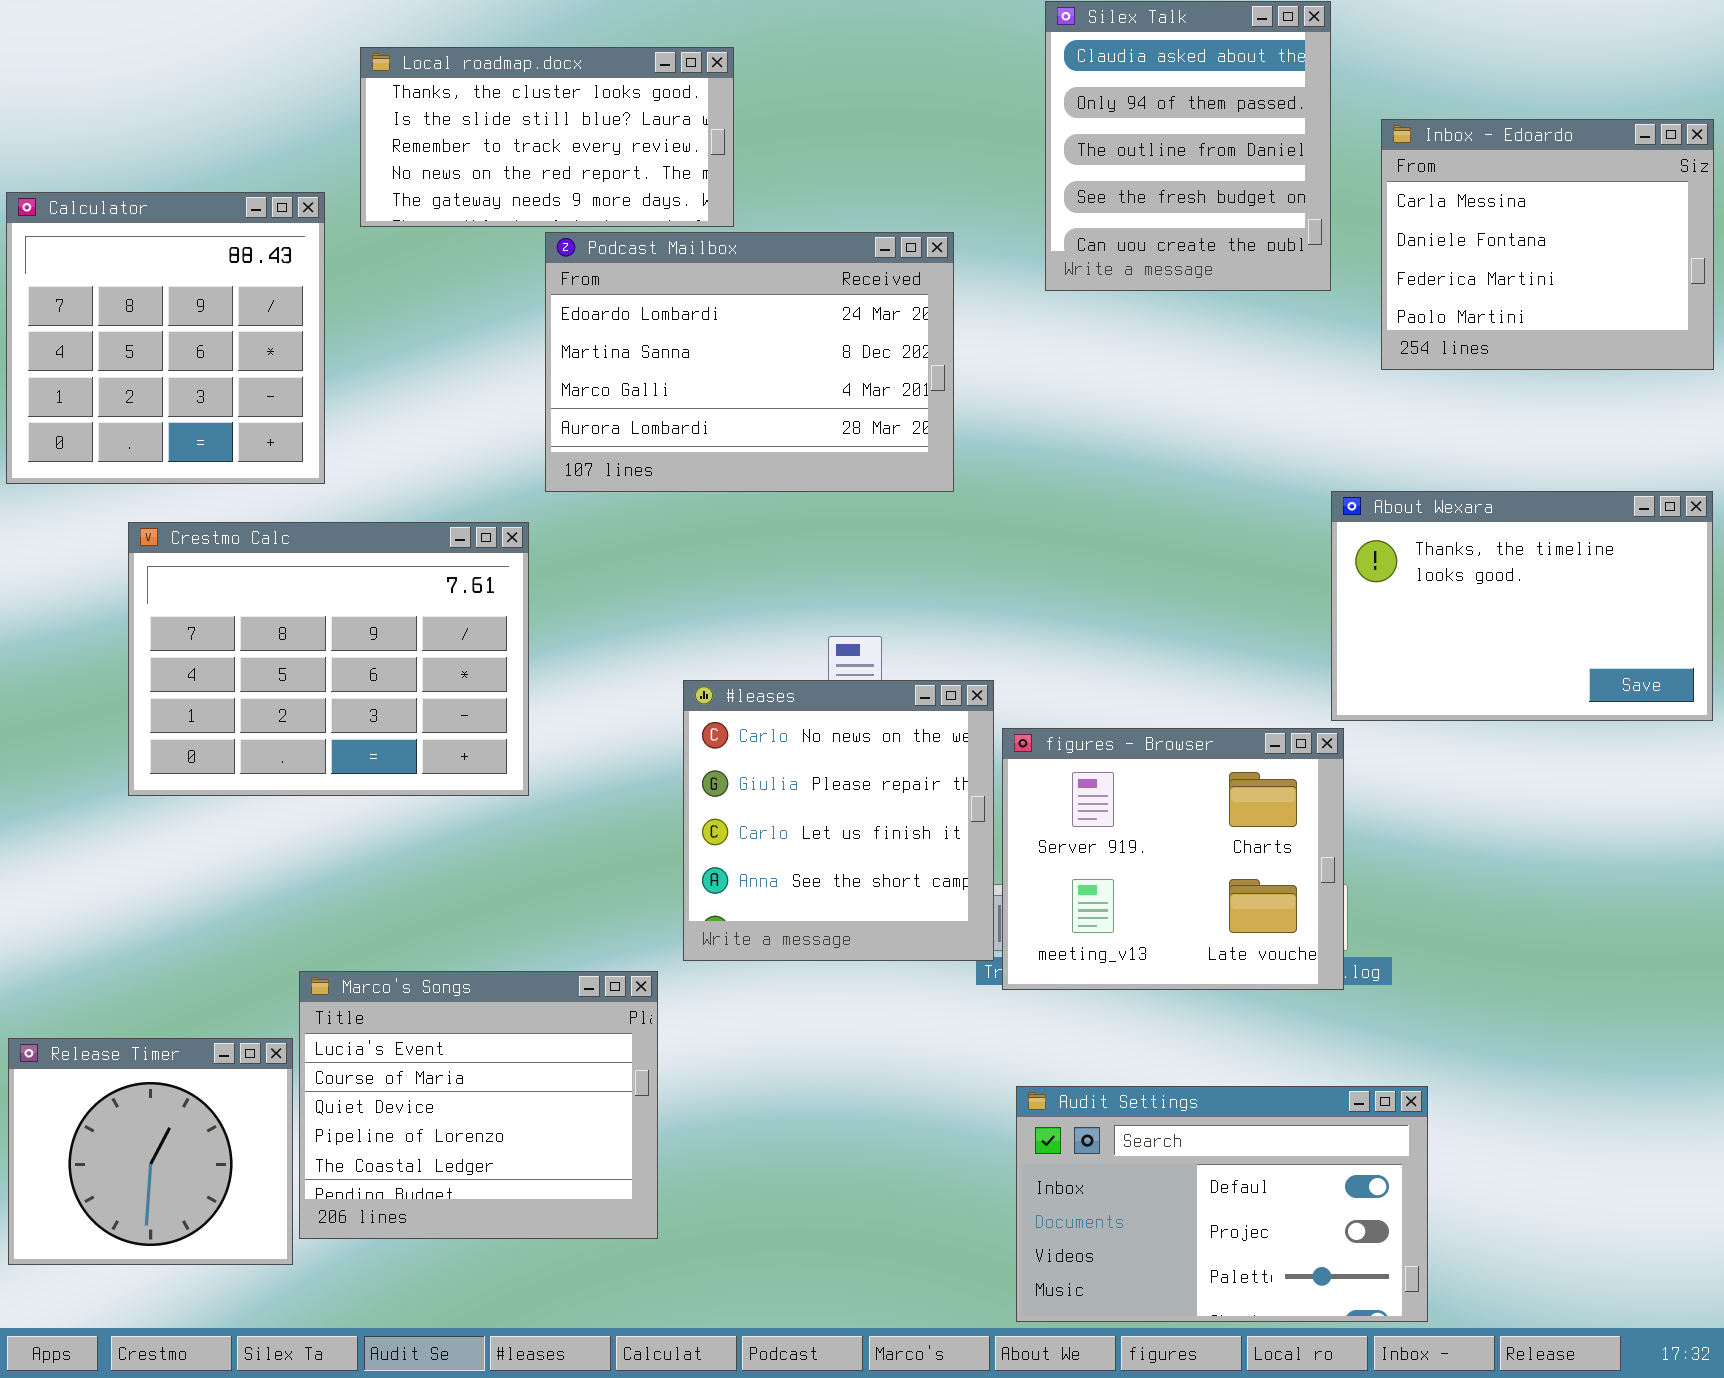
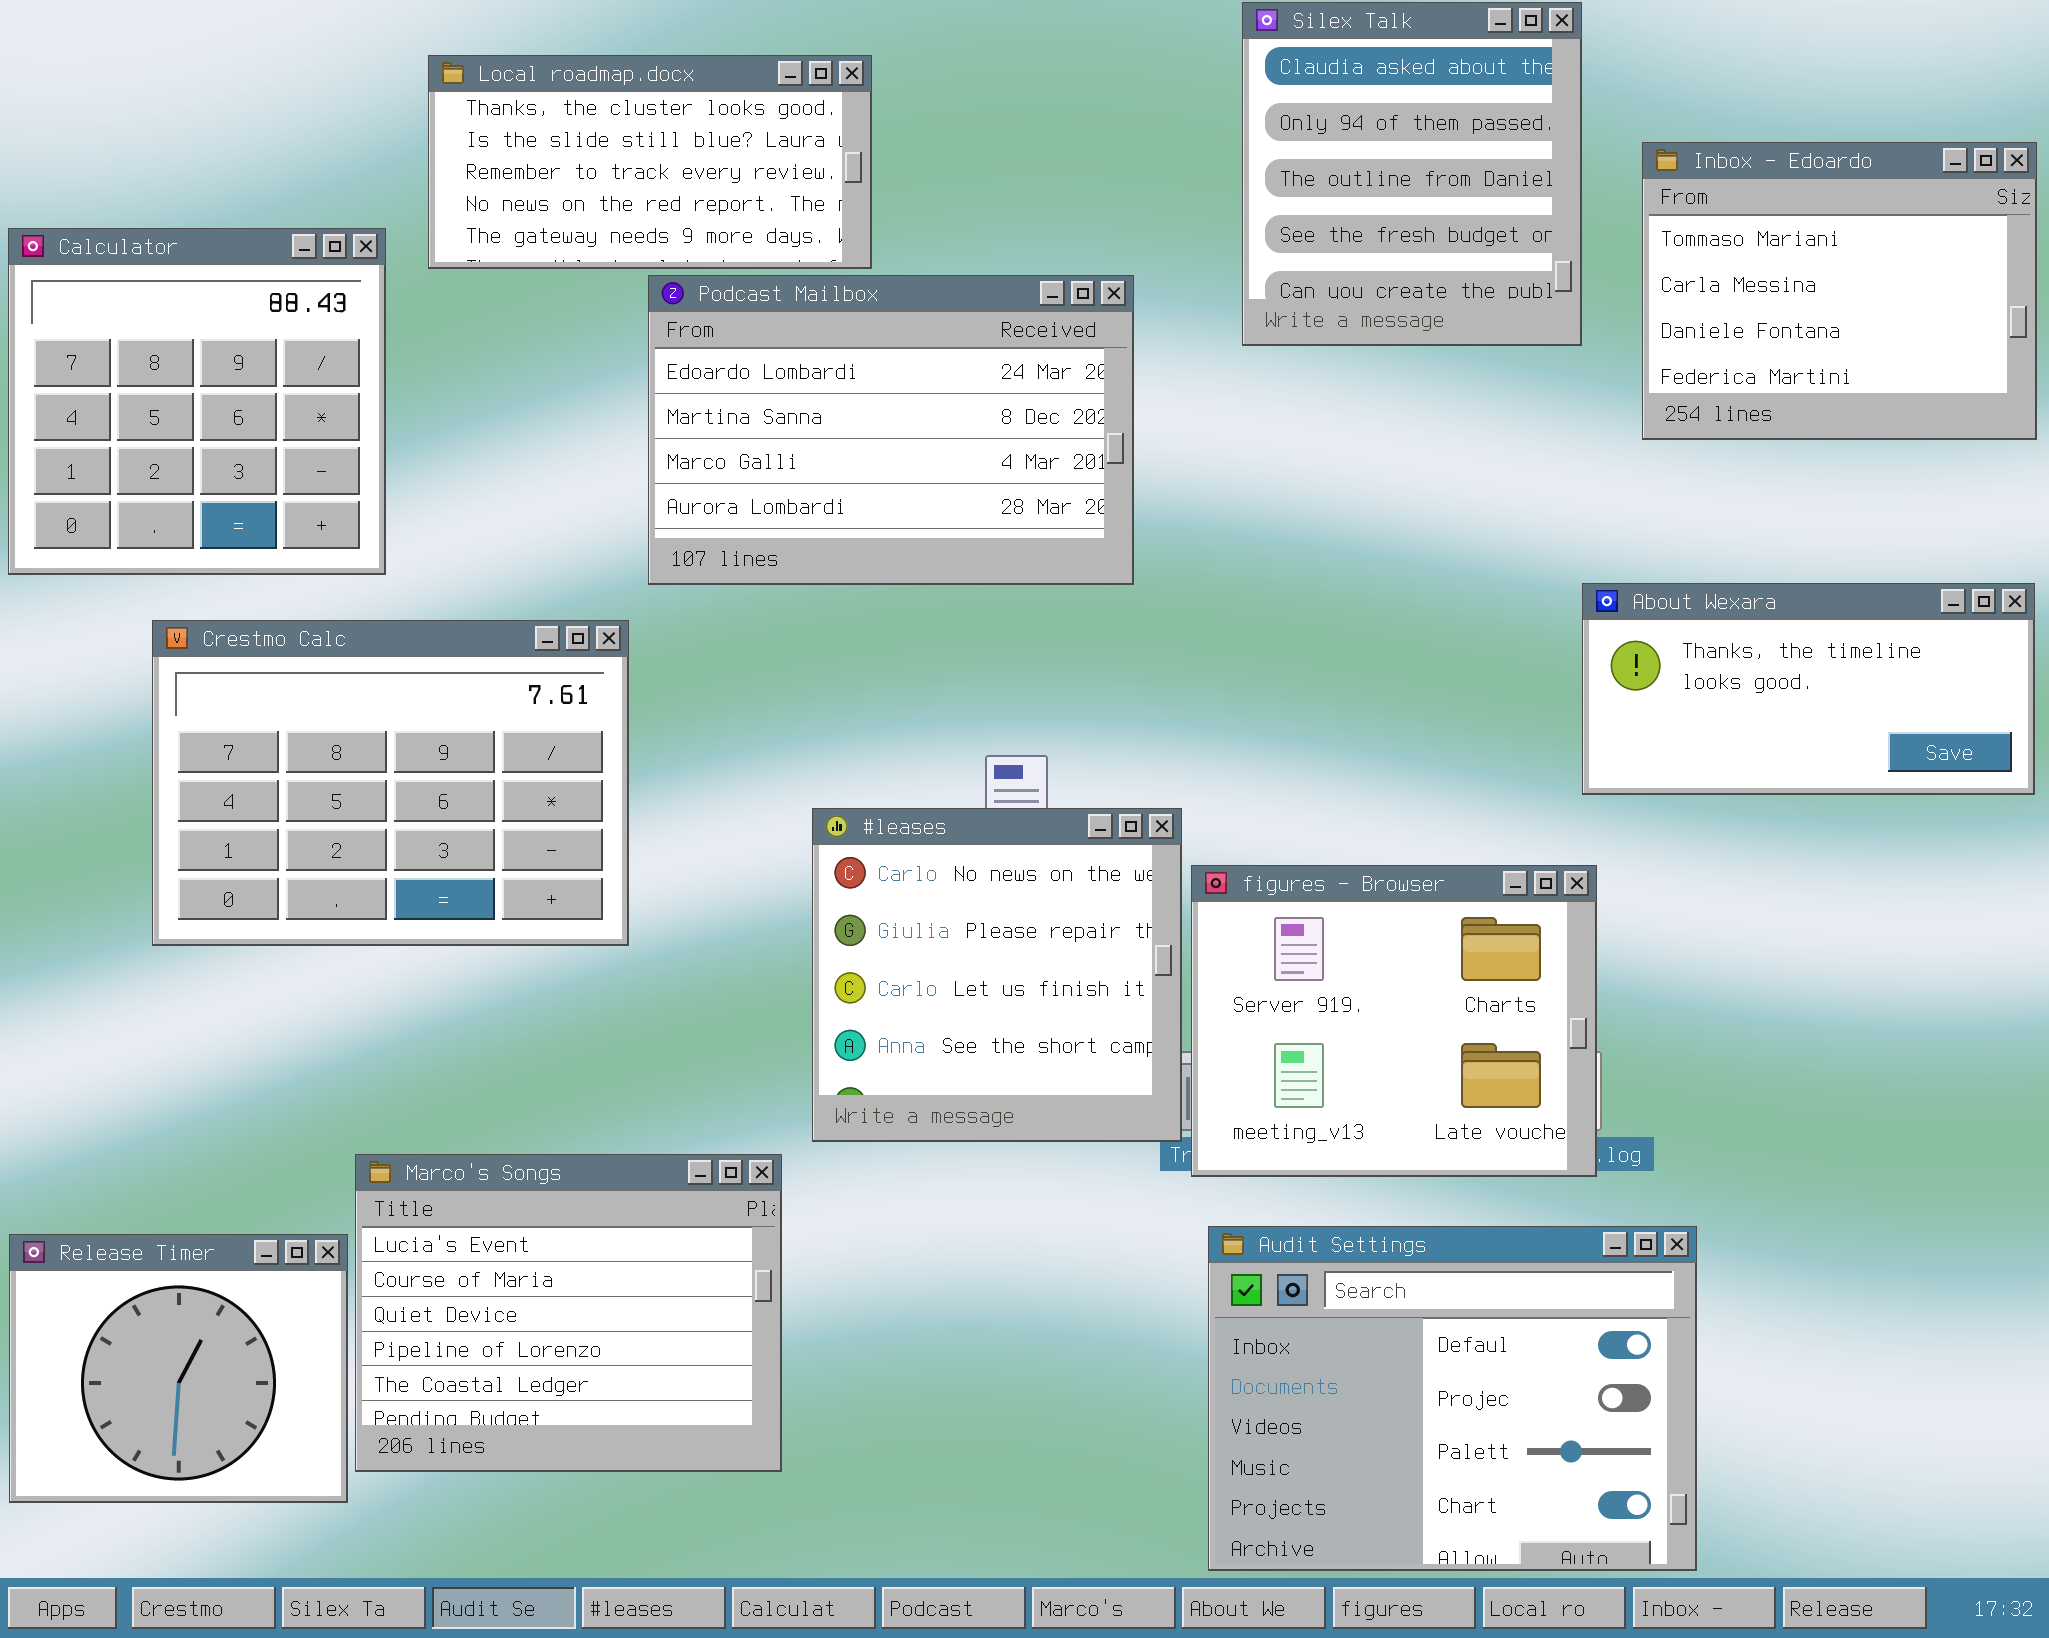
Inbox - Edoardo: [1381,119,1714,370] -> [1642,142,2037,440], scrolled up 1 row
About Wexara: [1331,491,1713,721] -> [1582,583,2035,795], resized
Audit Settings: [1016,1086,1428,1322] -> [1208,1226,1697,1571], resized

